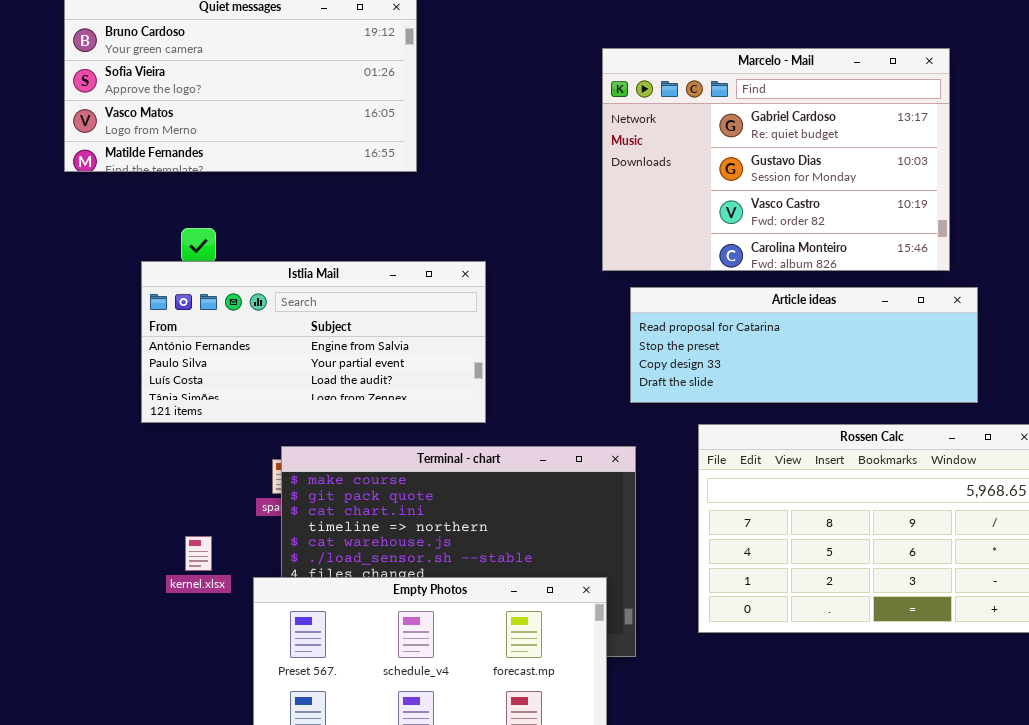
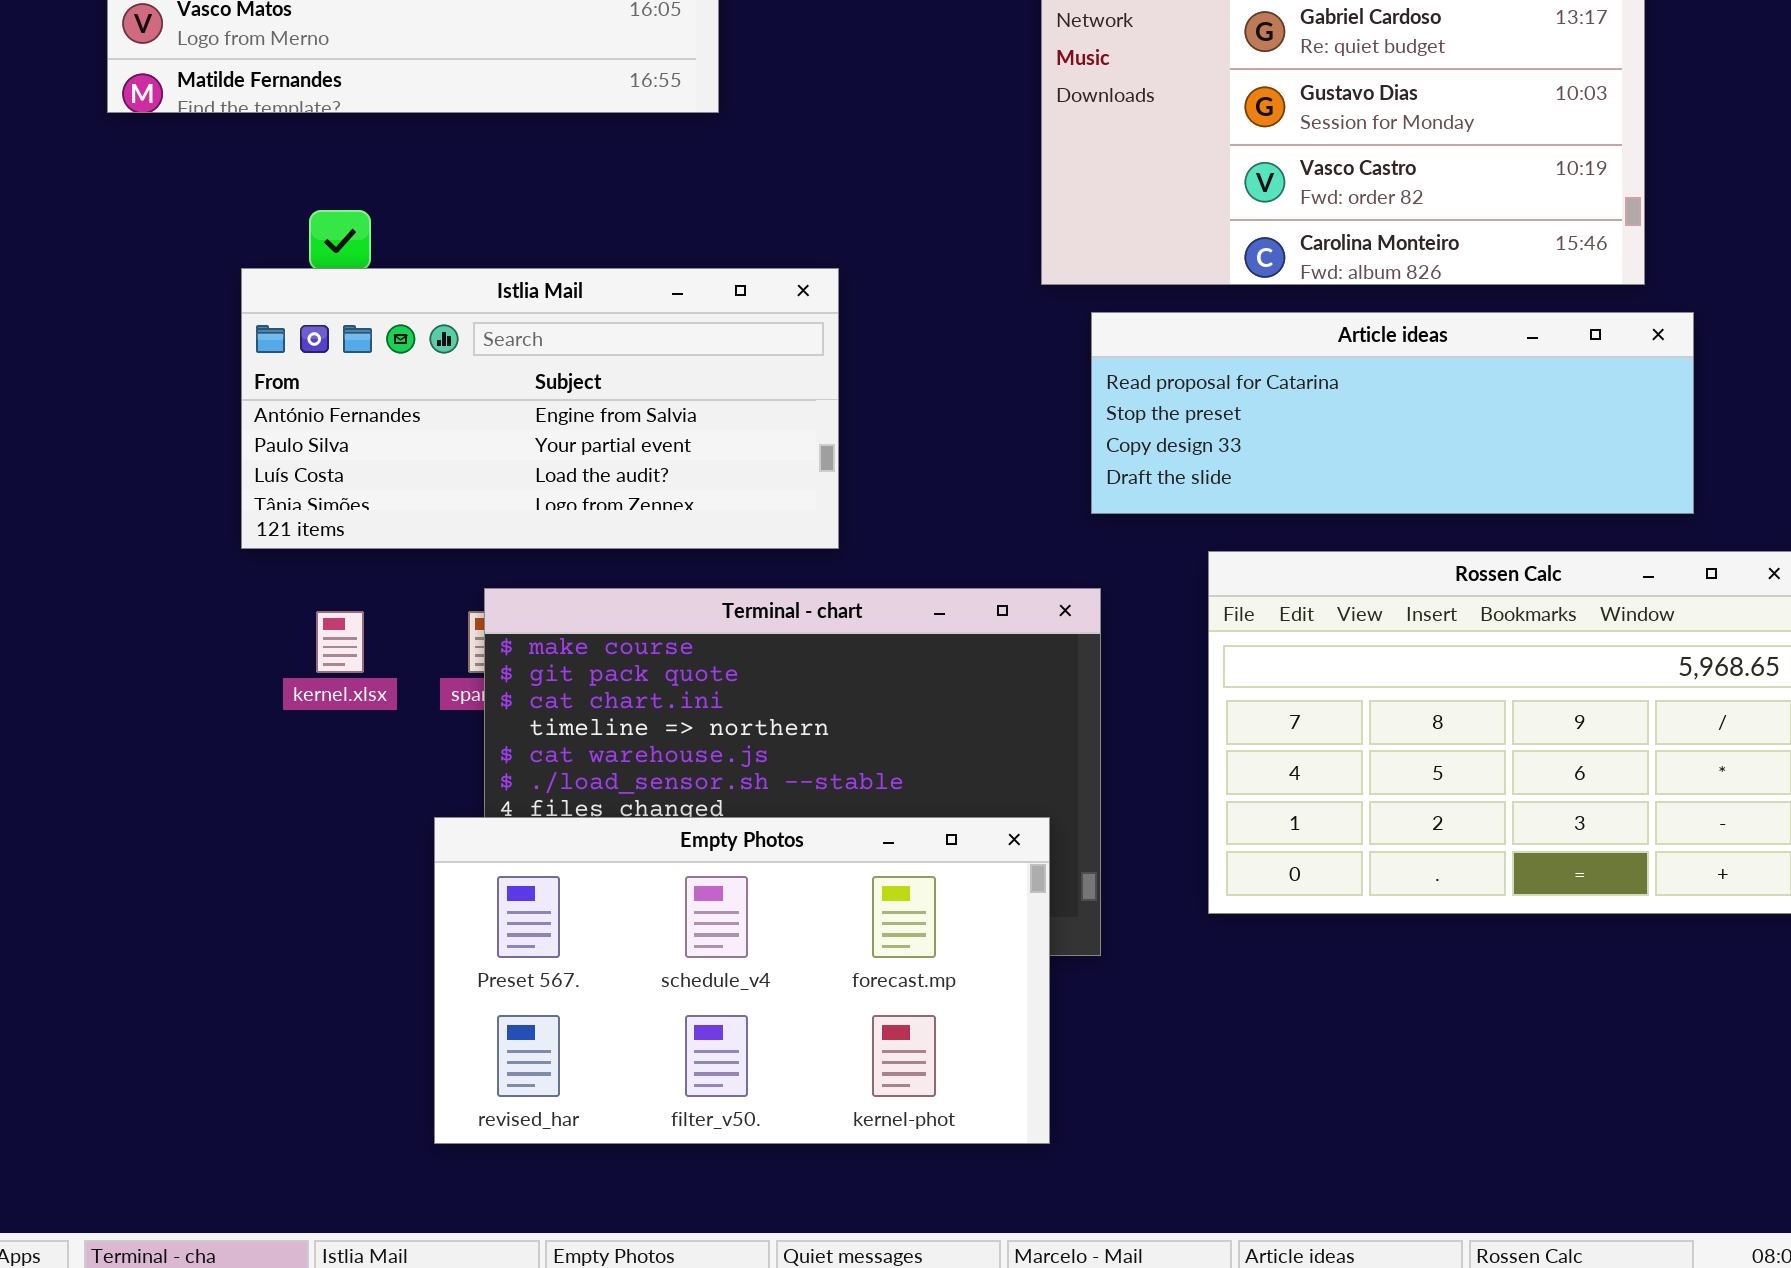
kernel.xlsx: [185,536,212,571] -> [316,611,364,673], moved

